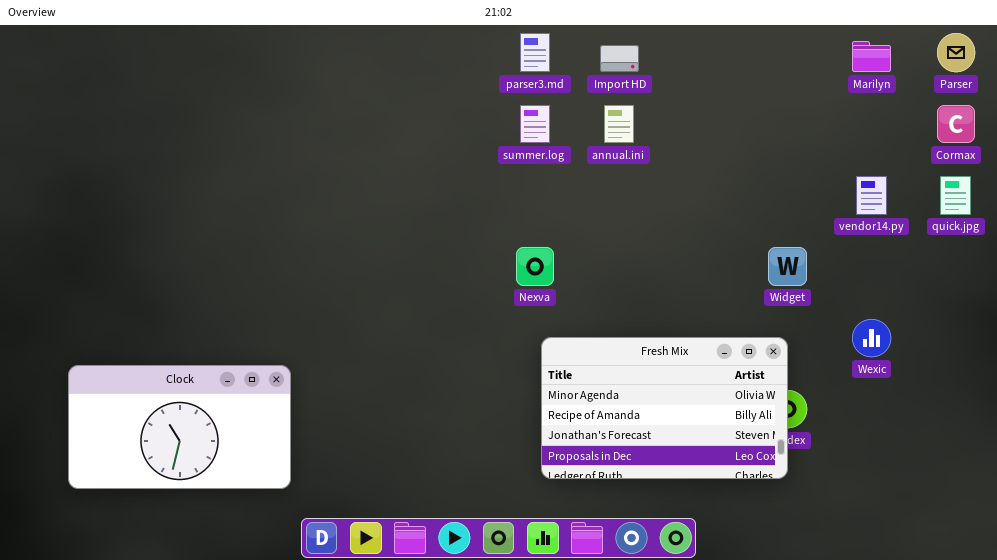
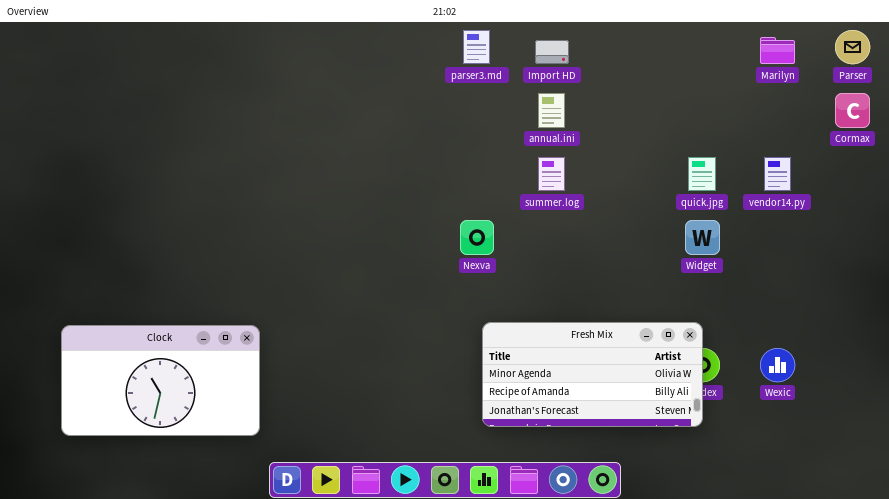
summer.log: [520,105,550,143] -> [538,157,565,191], moved
quick.jpg: [940,176,971,215] -> [688,157,716,191], moved
Wexic: [852,319,891,357] -> [760,348,795,382], moved
Fresh Mix: [541,337,788,479] -> [482,322,703,427], resized

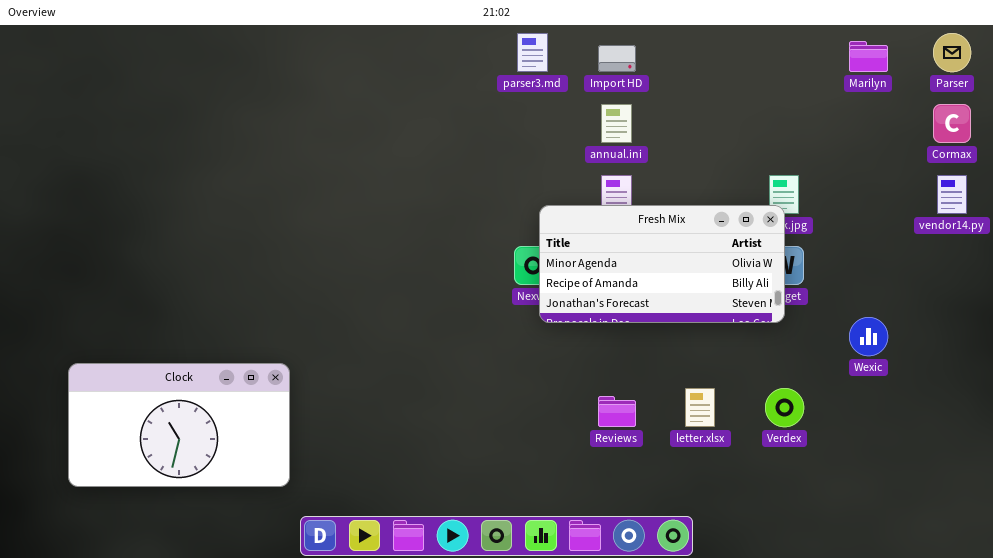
vendor14.py: [764,157,791,191] -> [937,175,967,214], moved
Fresh Mix: [482,322,703,427] -> [539,205,785,323], moved
Wexic: [760,348,795,382] -> [849,317,888,356], moved

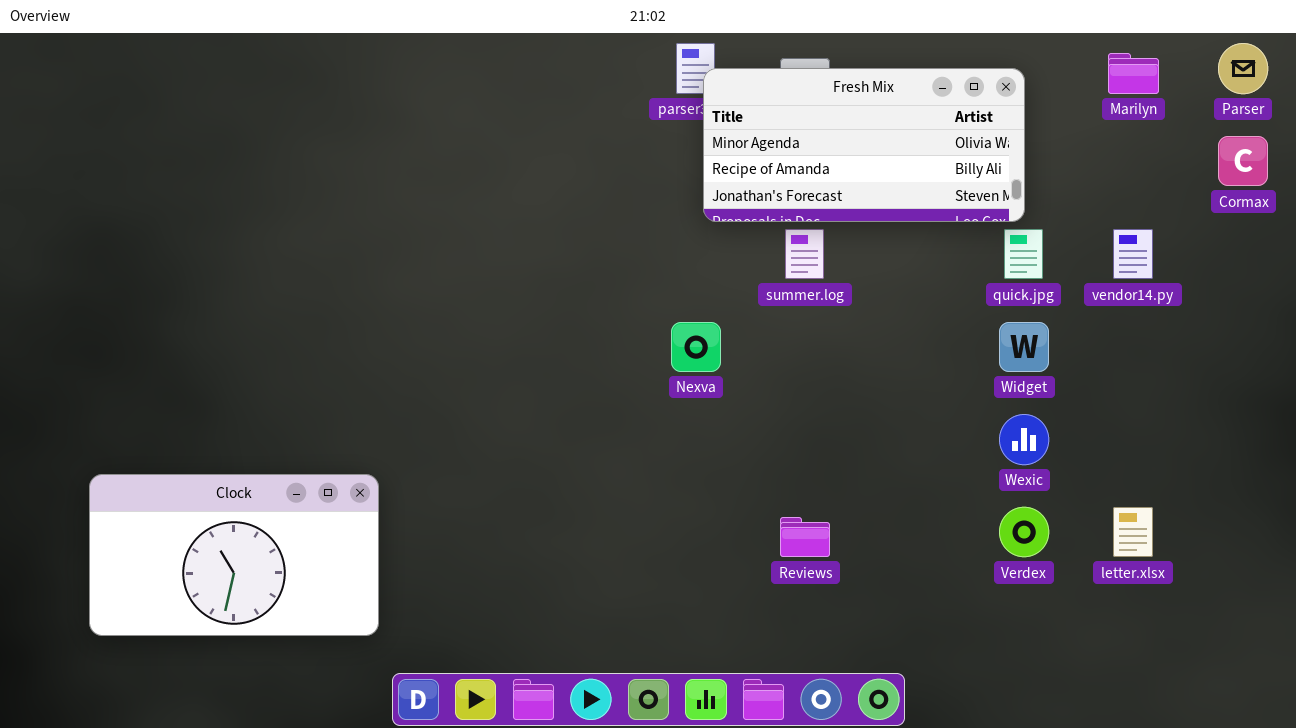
vendor14.py: [937,175,967,214] -> [1113,229,1153,279], moved
Fresh Mix: [539,205,785,323] -> [703,68,1025,222], moved
Wexic: [849,317,888,356] -> [999,414,1049,465], moved
letter.xlsx: [685,388,715,427] -> [1113,507,1153,557], moved

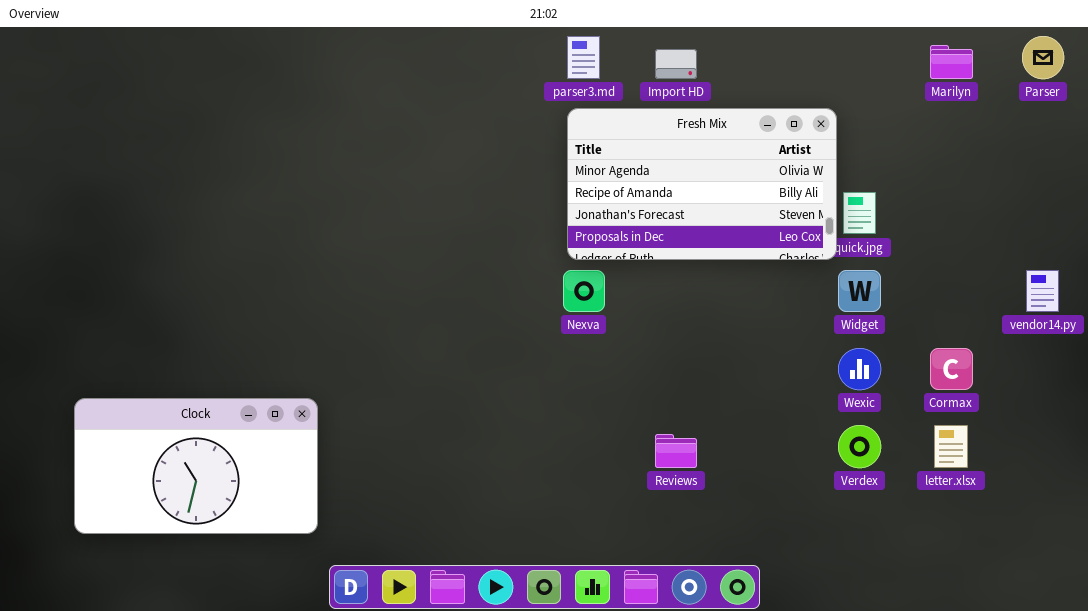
Fresh Mix: [703,68,1025,222] -> [567,108,837,260], moved, resized
Cormax: [1218,136,1268,186] -> [930,348,973,390], moved
vendor14.py: [1113,229,1153,279] -> [1026,270,1059,312], moved

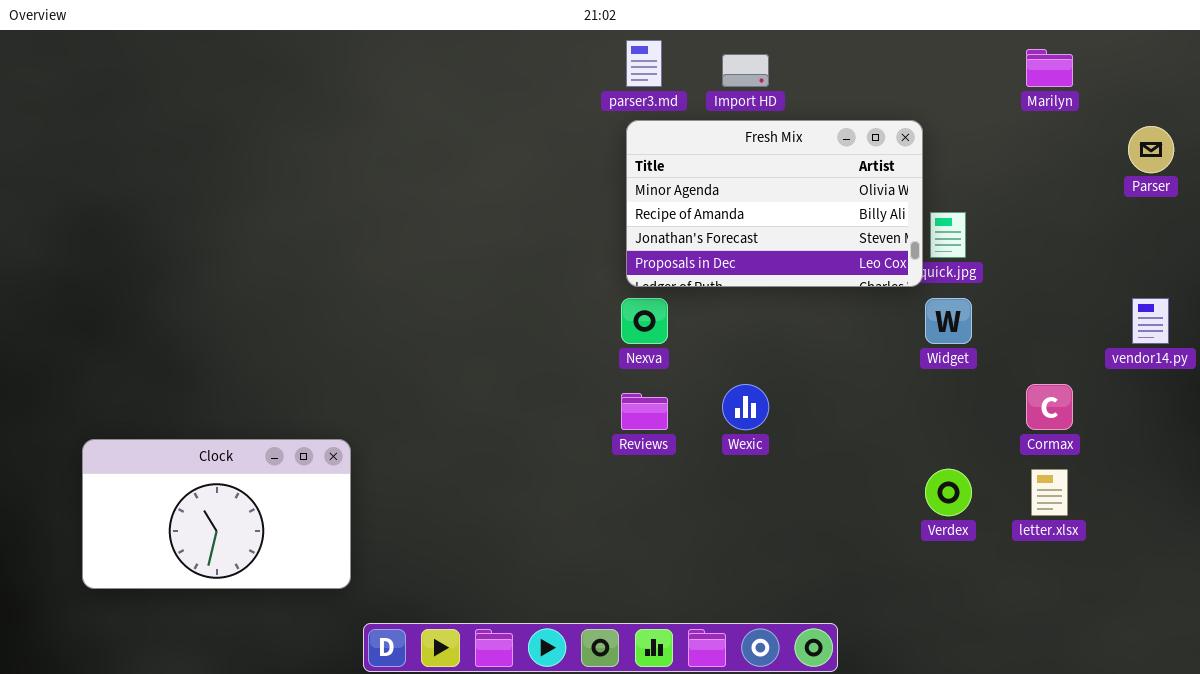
Parser: [1022,36,1064,79] -> [1128,126,1174,173], moved
Wexic: [838,348,881,390] -> [722,384,769,430], moved
Reviews: [655,434,697,468] -> [621,393,668,430], moved

